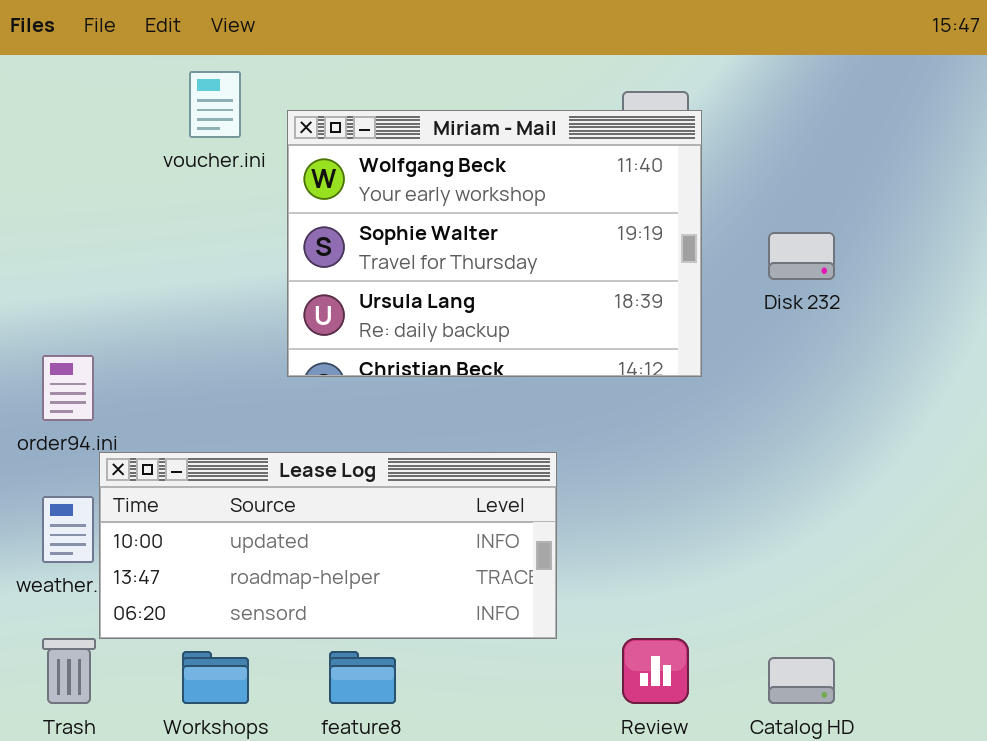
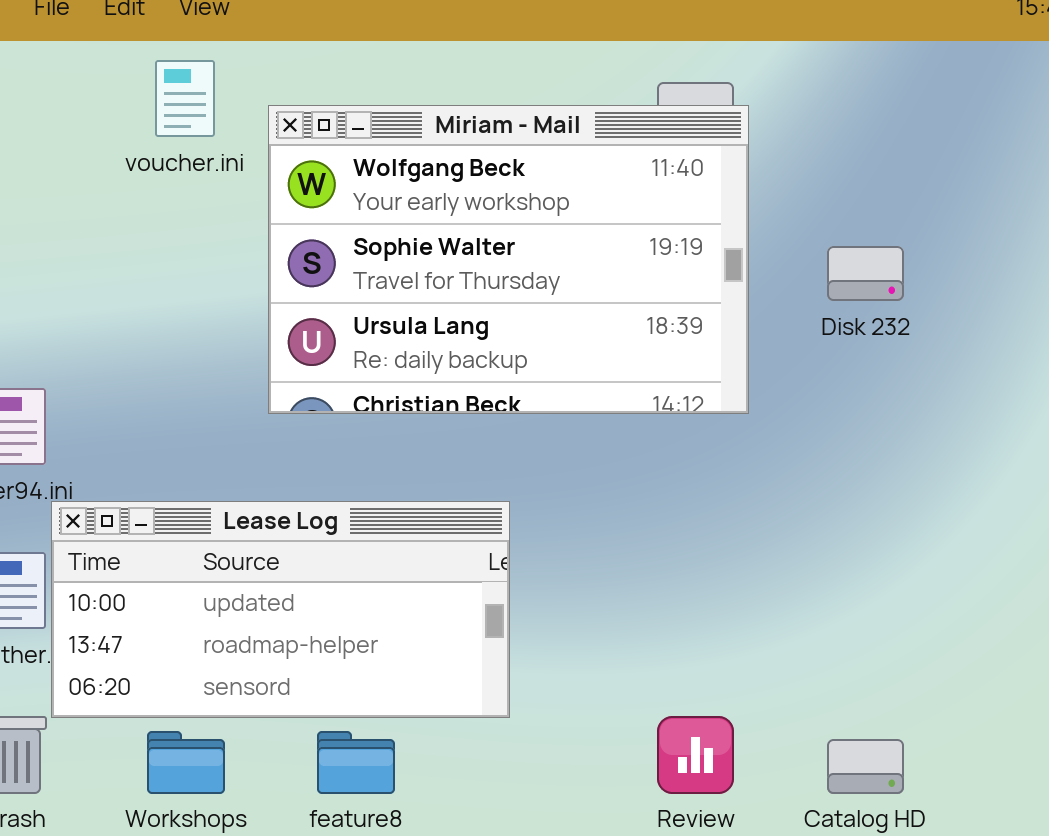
Lease Log: [99,452,557,639] -> [51,501,510,718], resized

